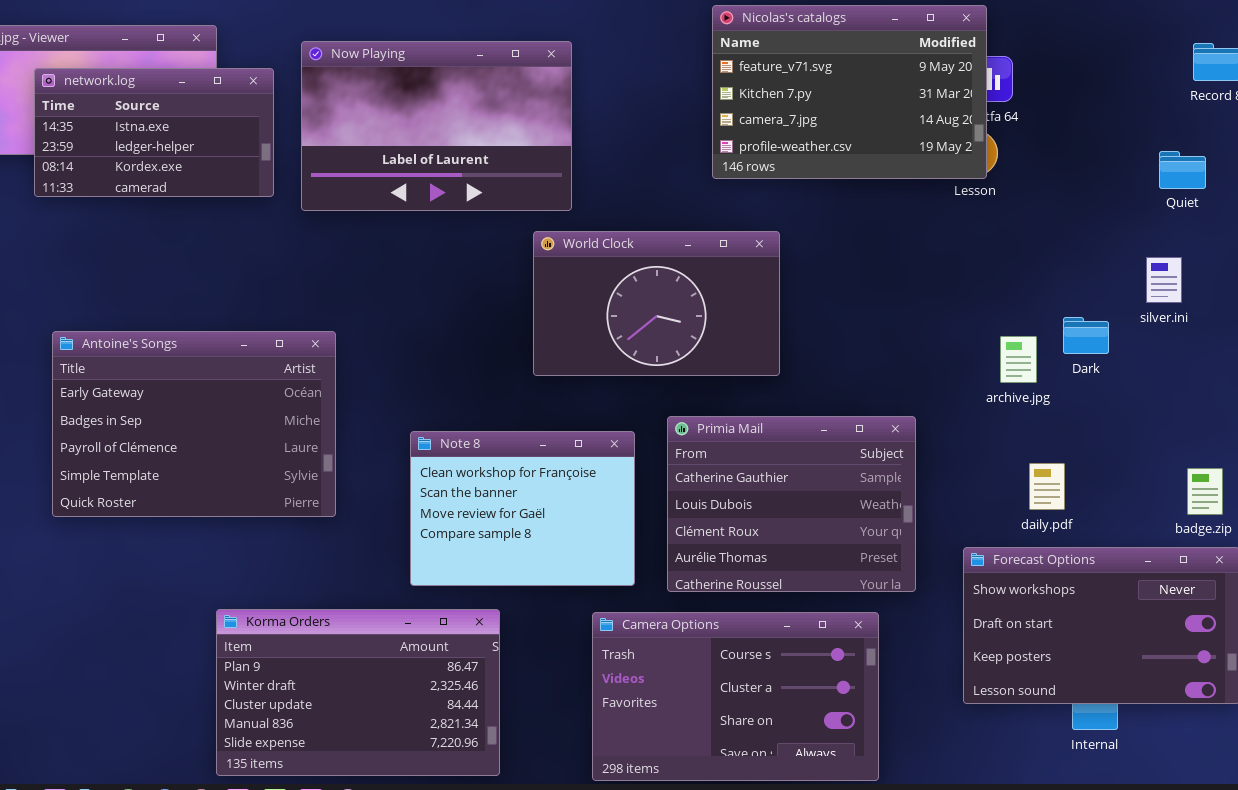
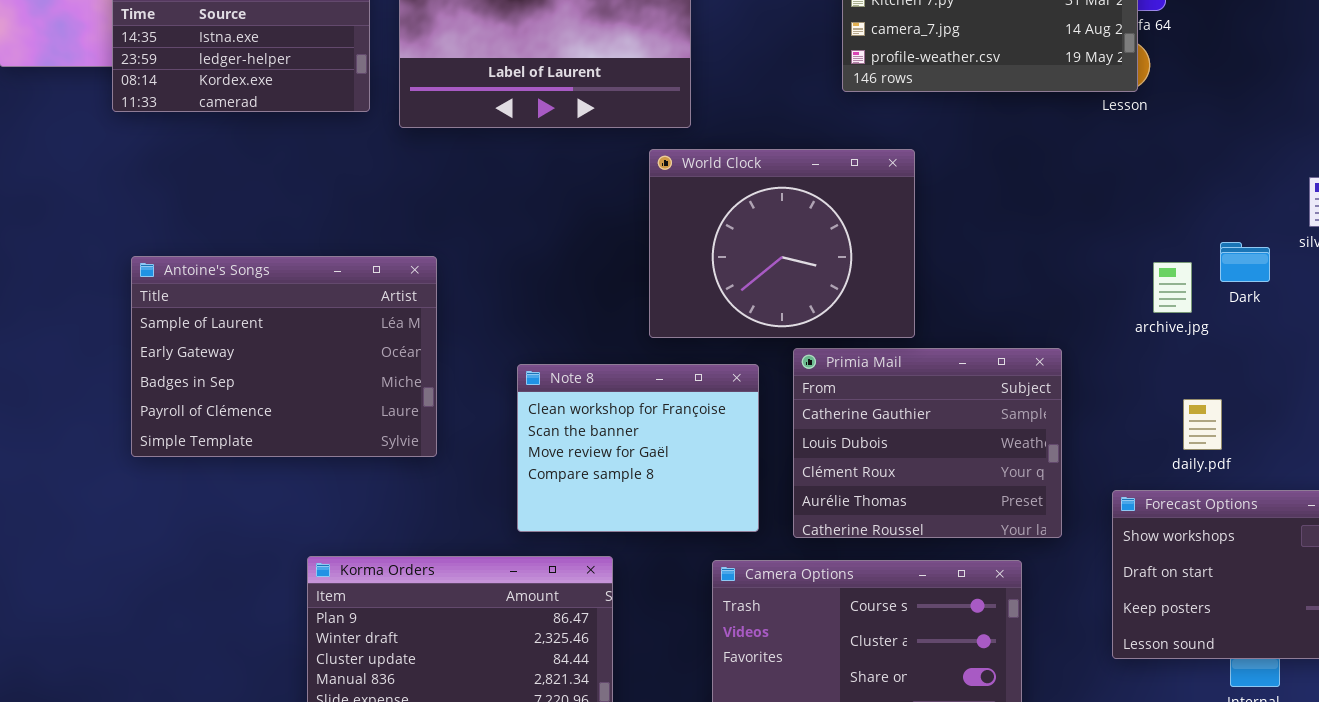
World Clock: [533,231,780,376] -> [649,149,915,338], resized
Antoine's Songs: [52,331,336,517] -> [131,256,437,457], scrolled up 1 row

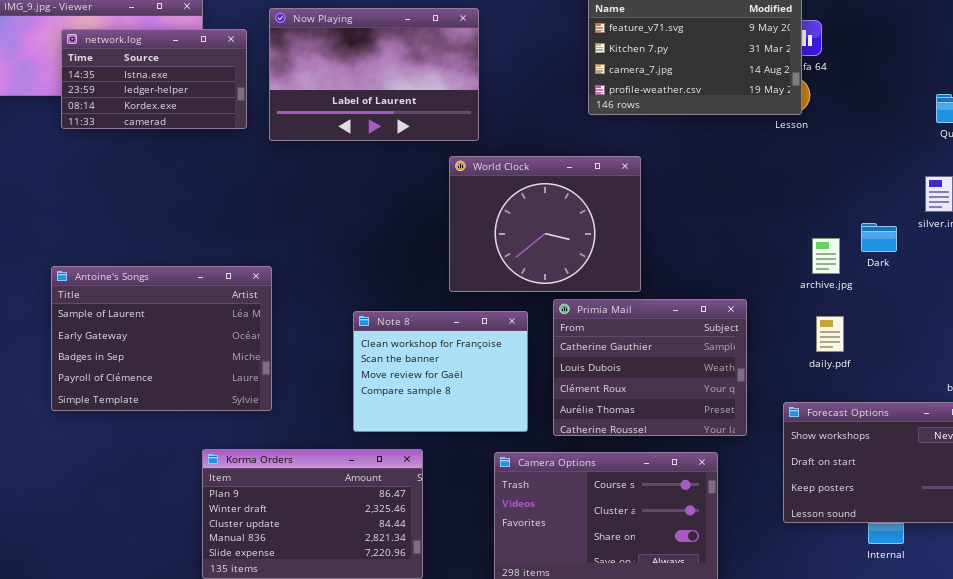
Antoine's Songs: [131,256,437,457] -> [51,266,272,411], moved
daily.pdf: [1183,399,1222,450] -> [816,316,844,352], moved

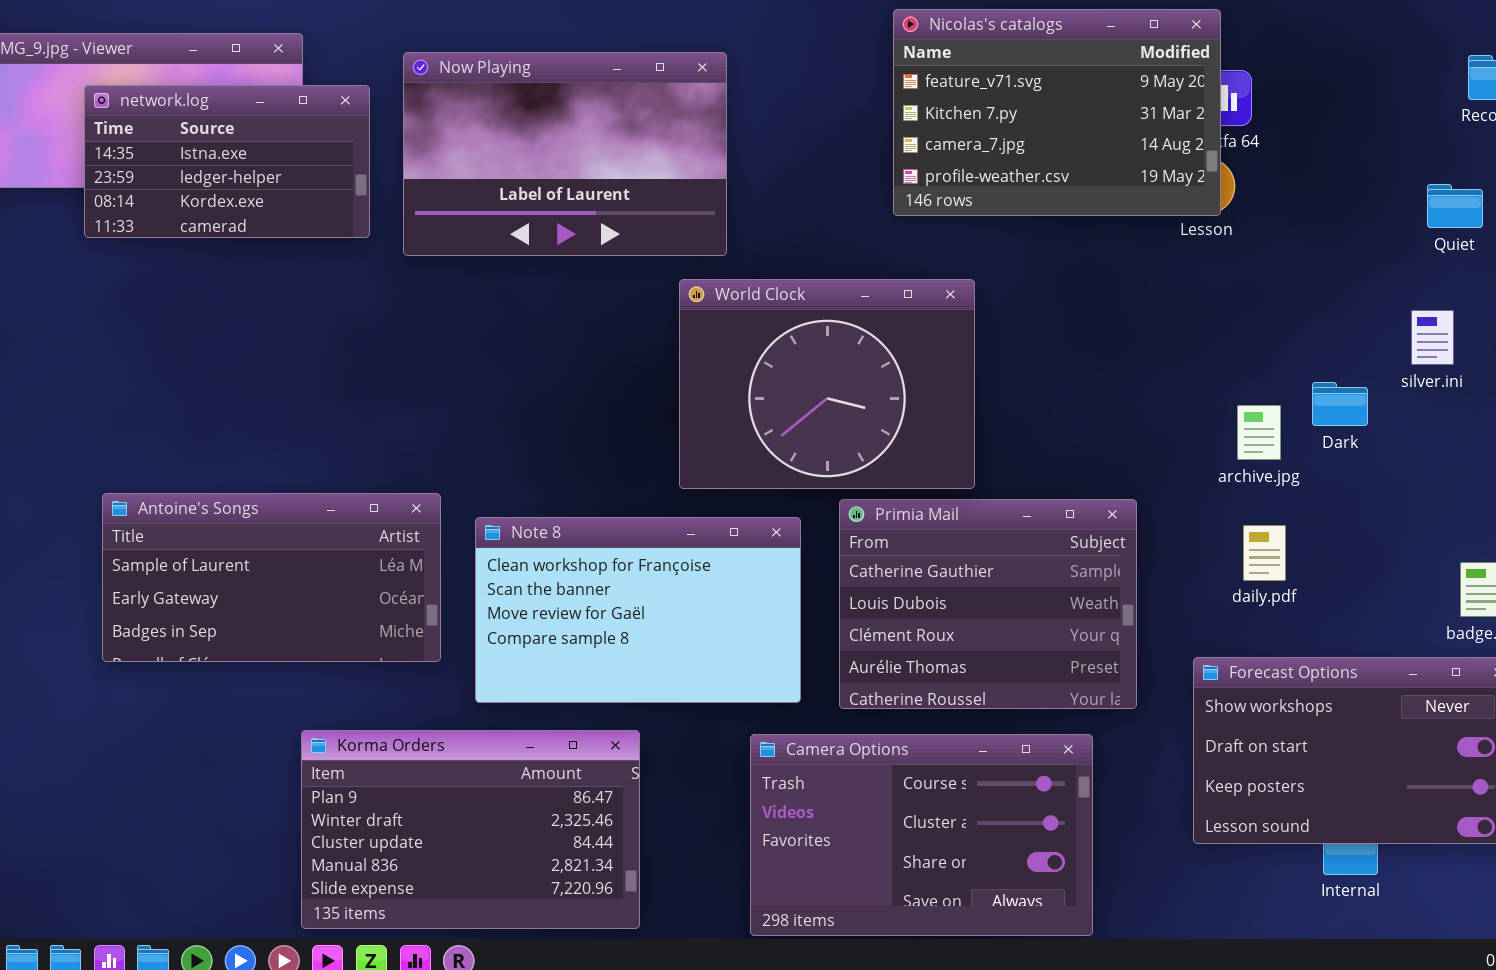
Antoine's Songs: [51,266,272,411] -> [102,493,441,662], moved, resized
Note 8: [353,311,528,432] -> [475,517,801,703], resized

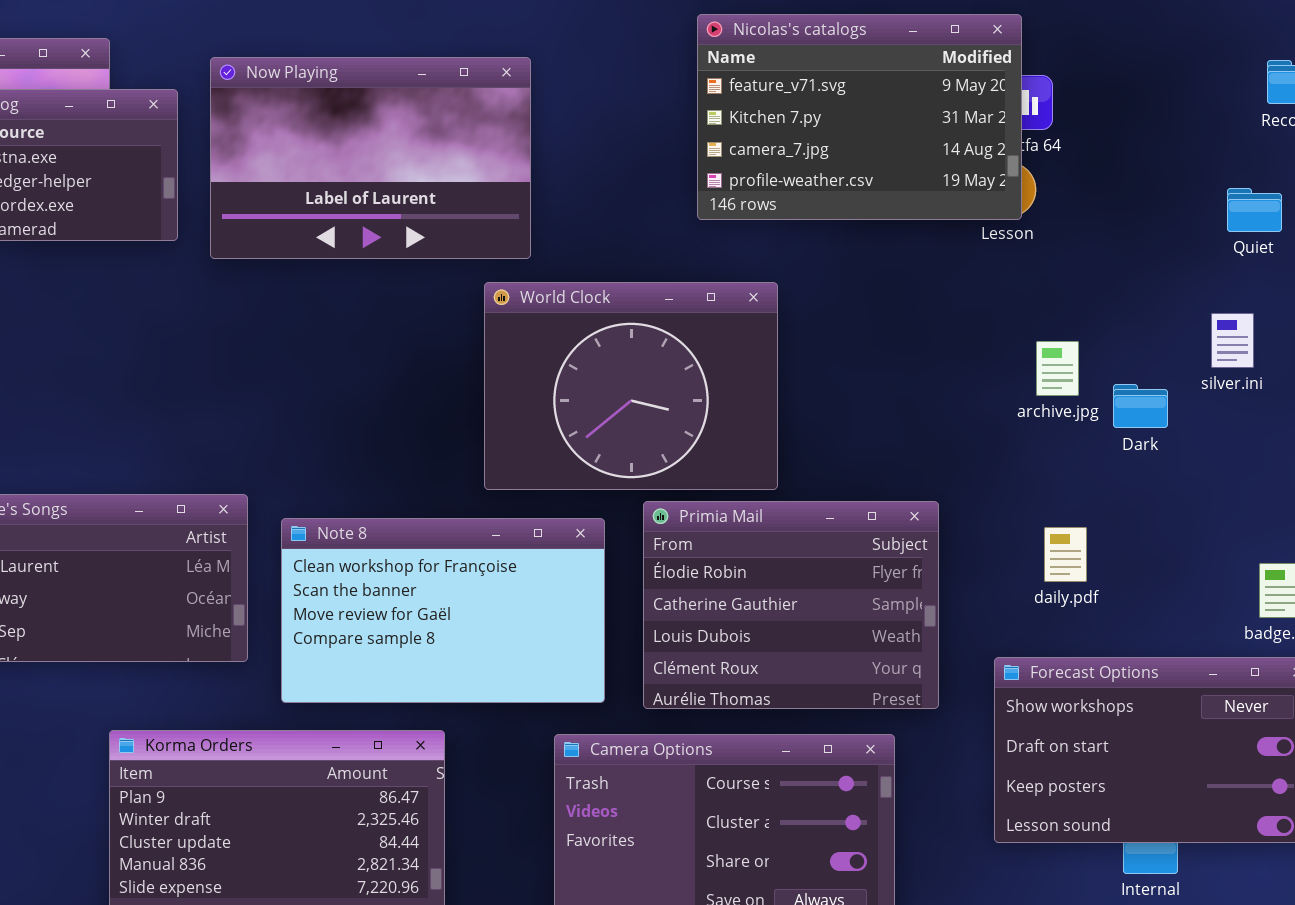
archive.jpg: [1237,405,1281,460] -> [1036,341,1079,396], moved
Primia Mail: [839,499,1137,709] -> [643,501,939,709], scrolled up 1 row

